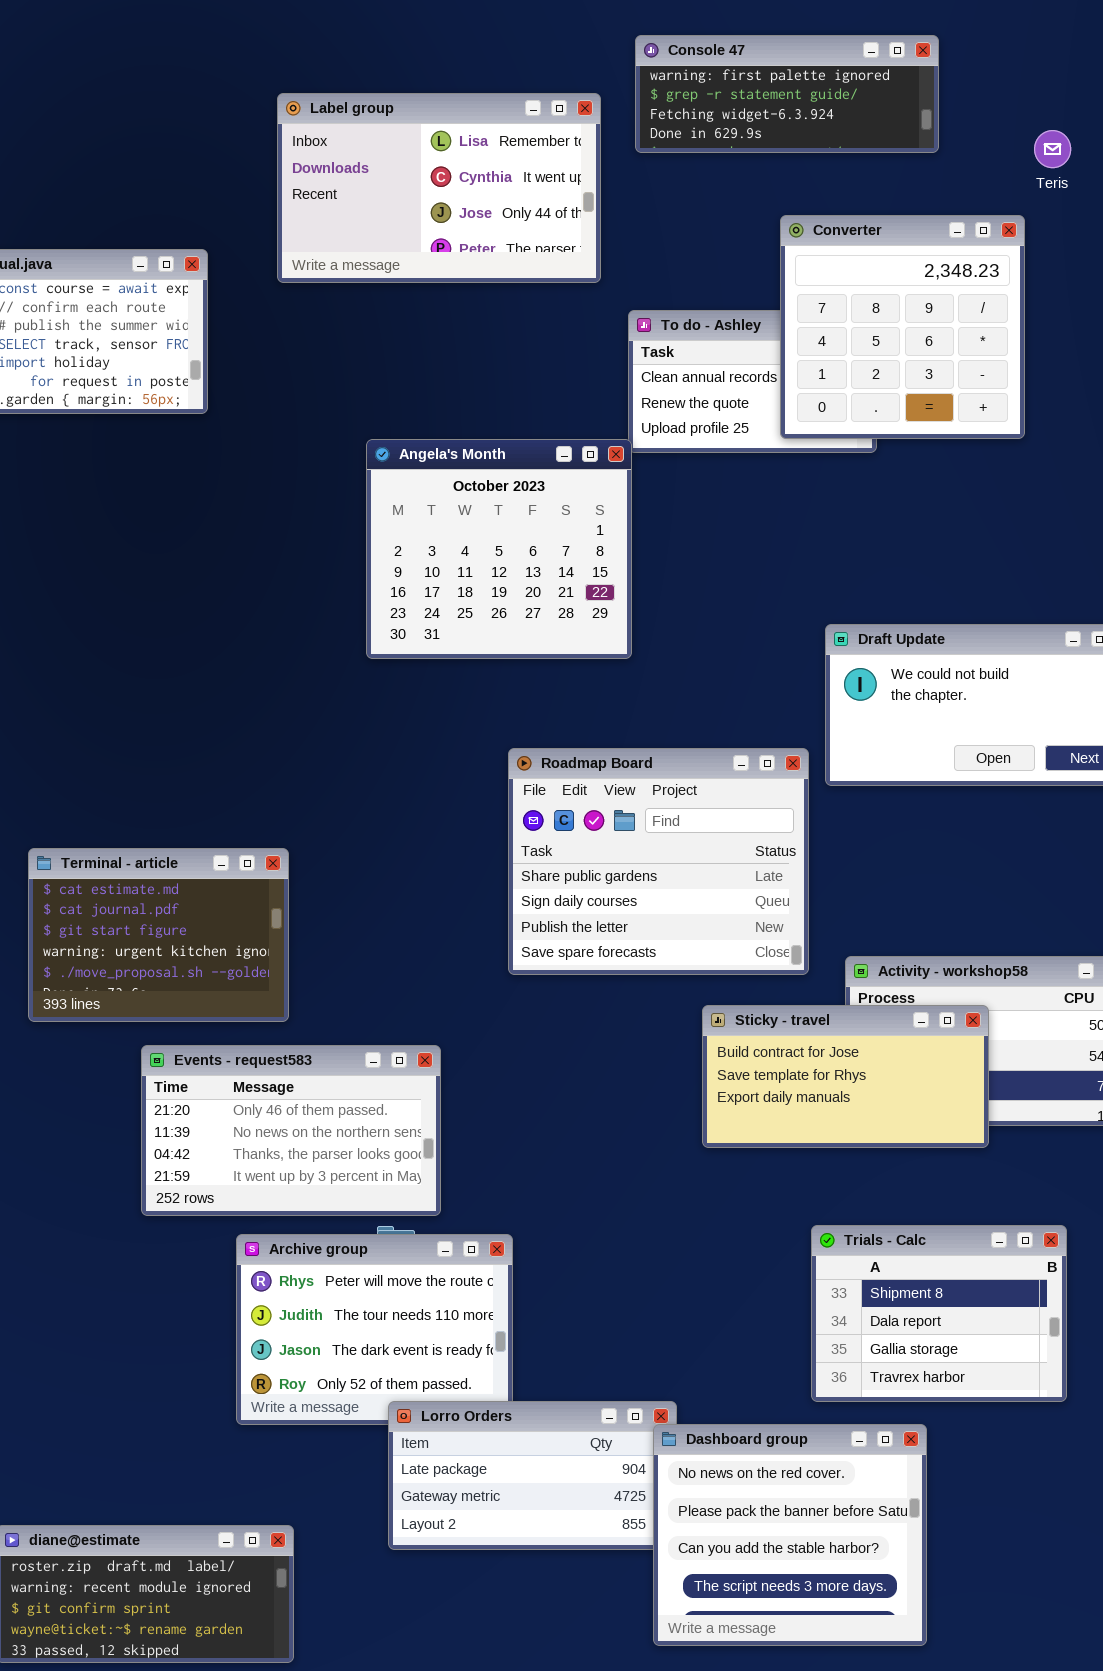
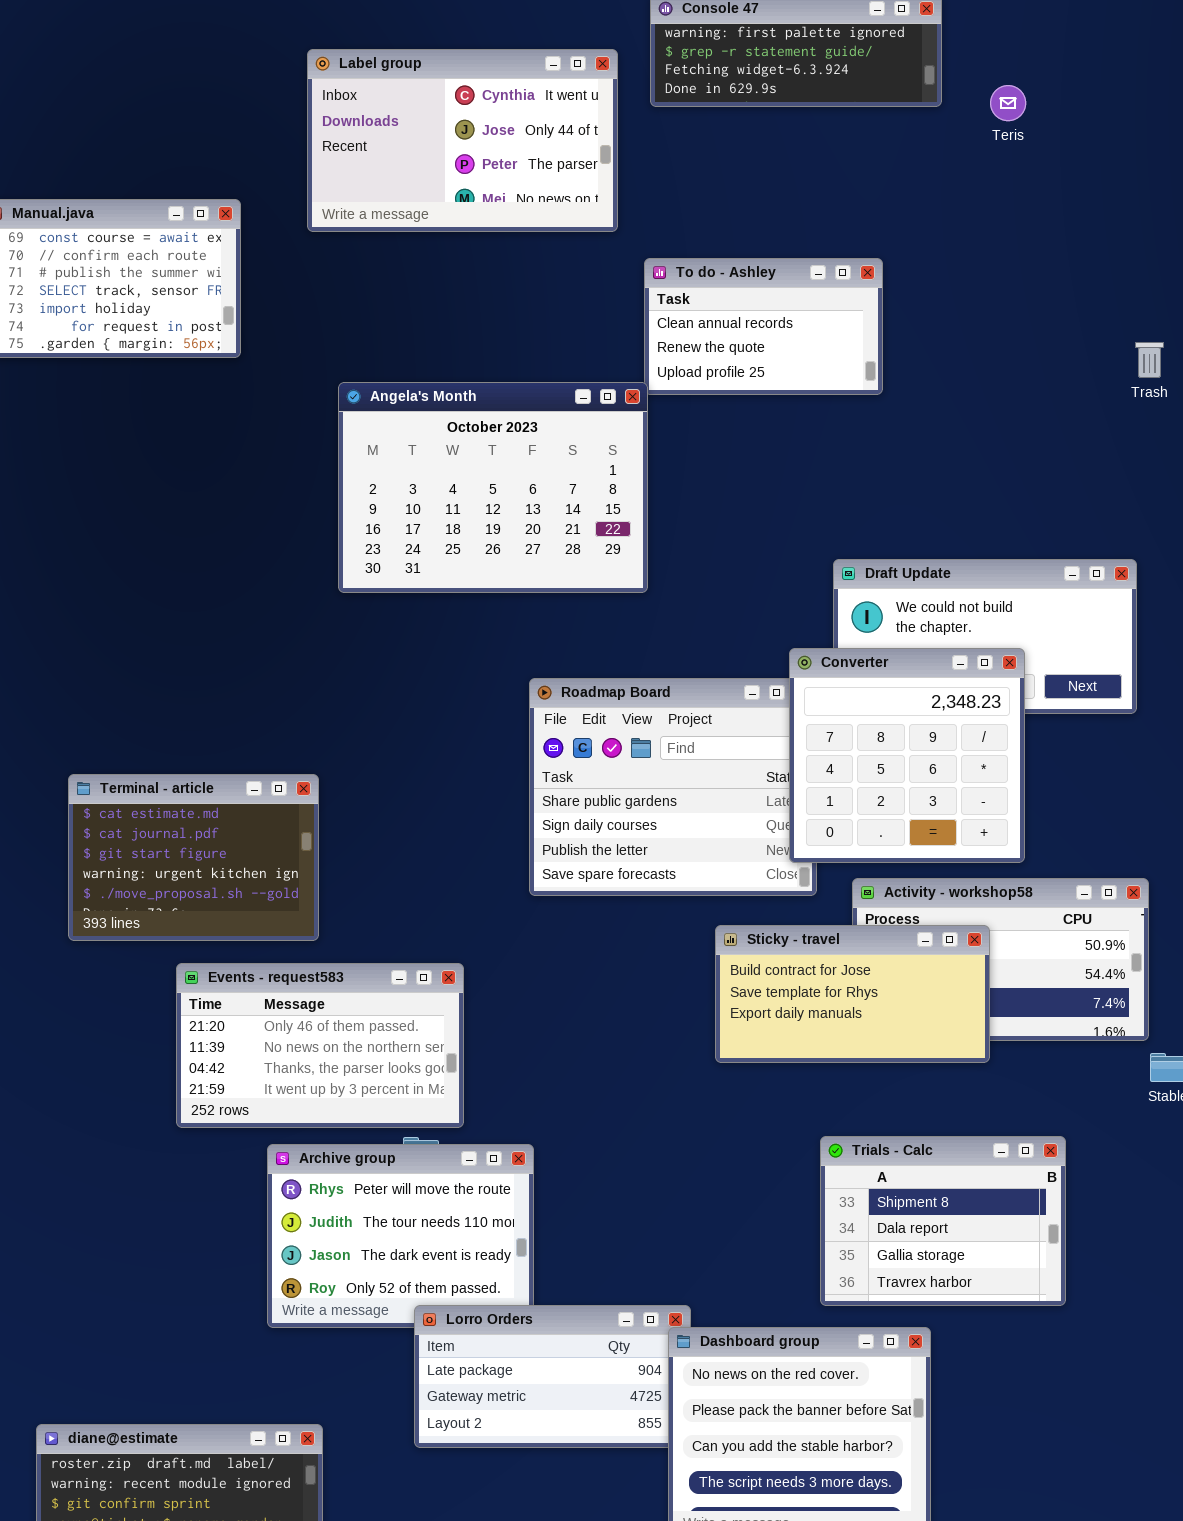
Label group: [277,93,601,283] -> [307,49,618,232], scrolled down 1 row
Teris: [1034,130,1071,168] -> [990,85,1026,121], moved
Converter: [780,215,1025,439] -> [789,648,1025,863], moved
Angela's Month: [366,439,632,659] -> [338,382,648,593], resized

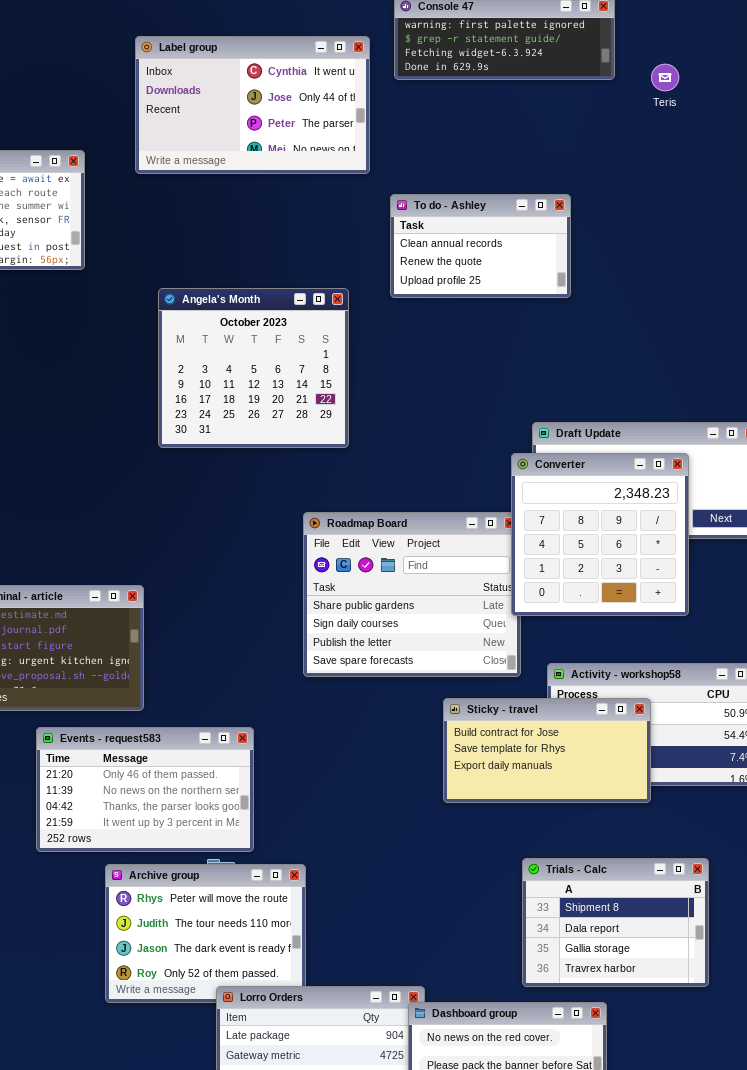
Angela's Month: [338,382,648,593] -> [158,288,349,448], resized
Converter: [789,648,1025,863] -> [511,453,689,616], moved

